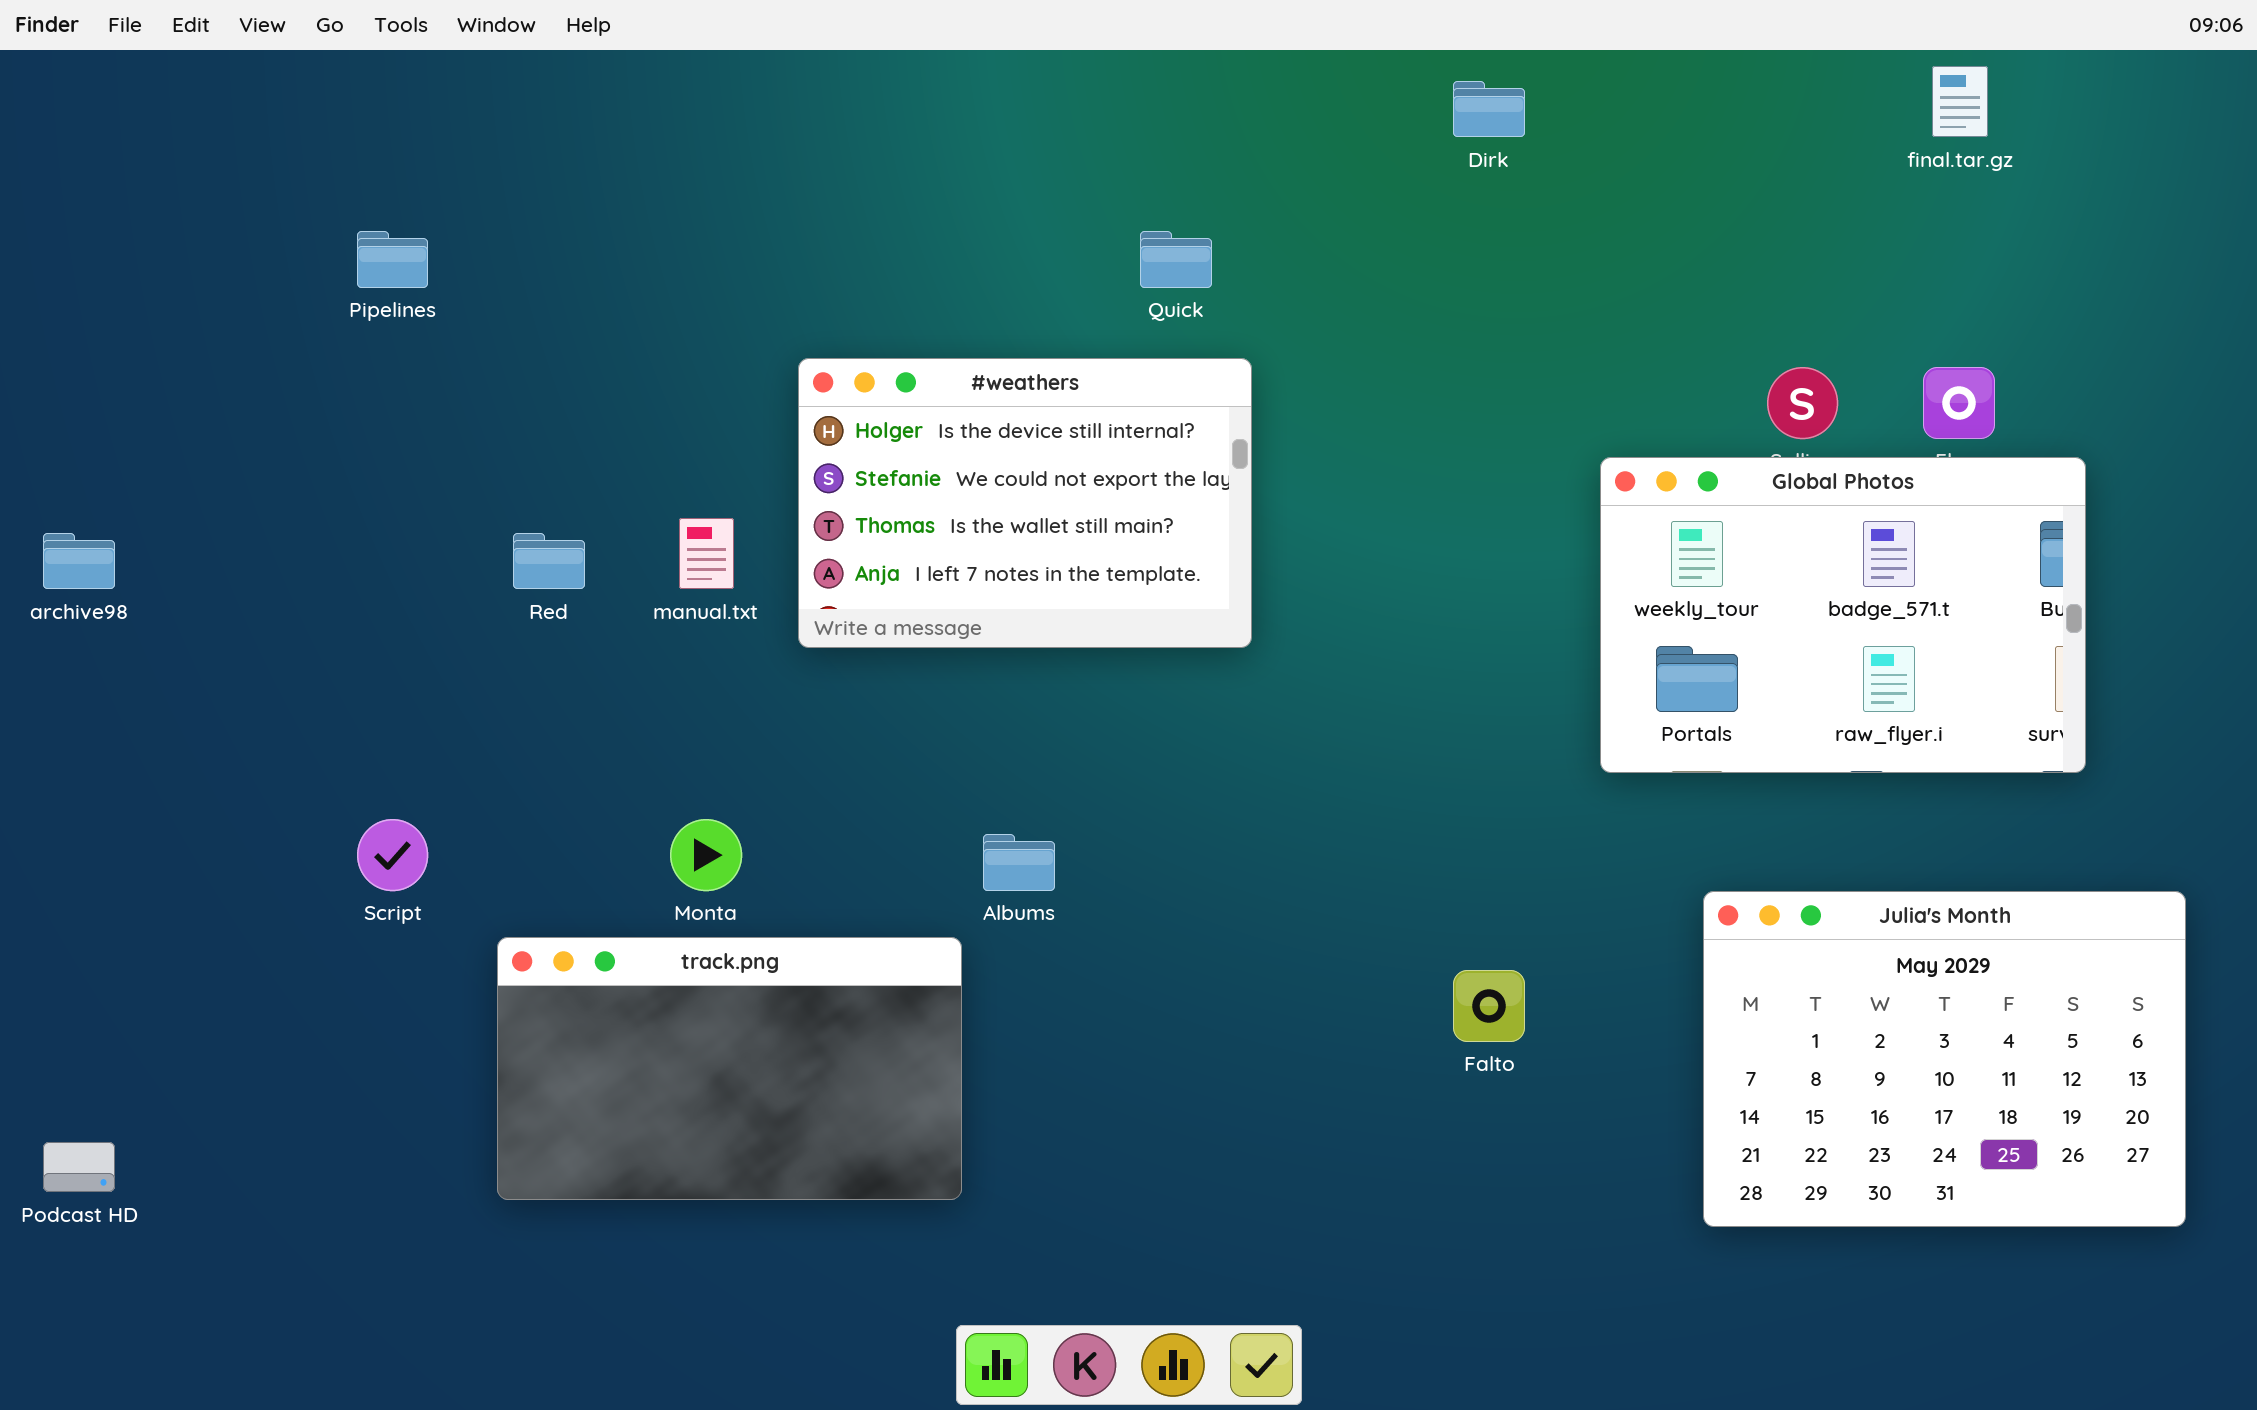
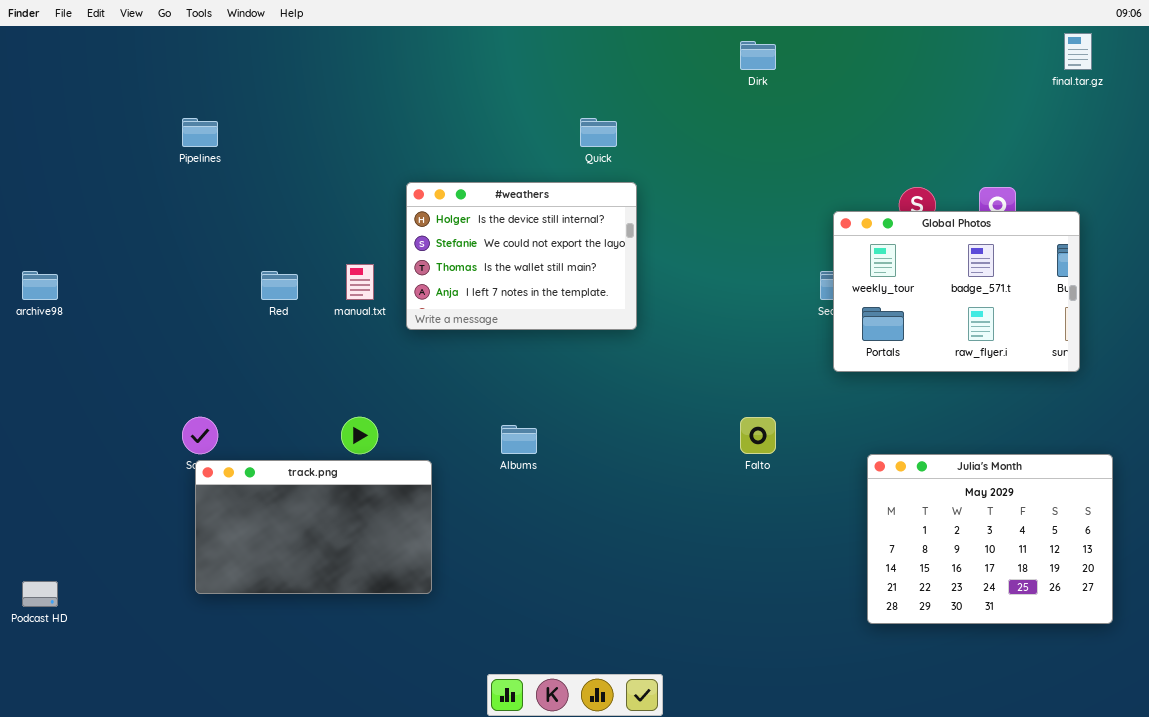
final.tar.gz: [1932,66,1988,137] -> [1064,33,1092,70], moved
Global Photos: [1600,457,2086,773] -> [833,211,1080,372], moved
track.png: [497,937,962,1200] -> [195,460,432,594], moved
Falto: [1453,970,1525,1042] -> [740,417,776,454], moved

